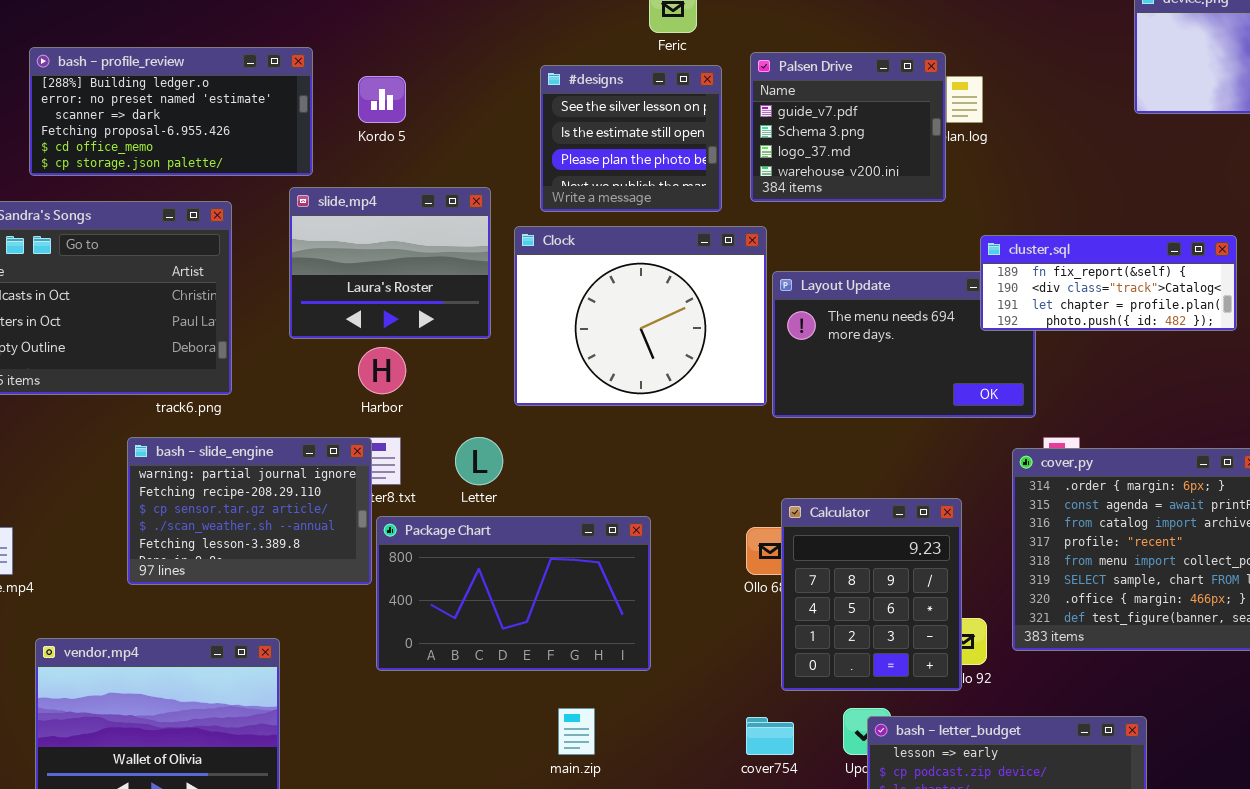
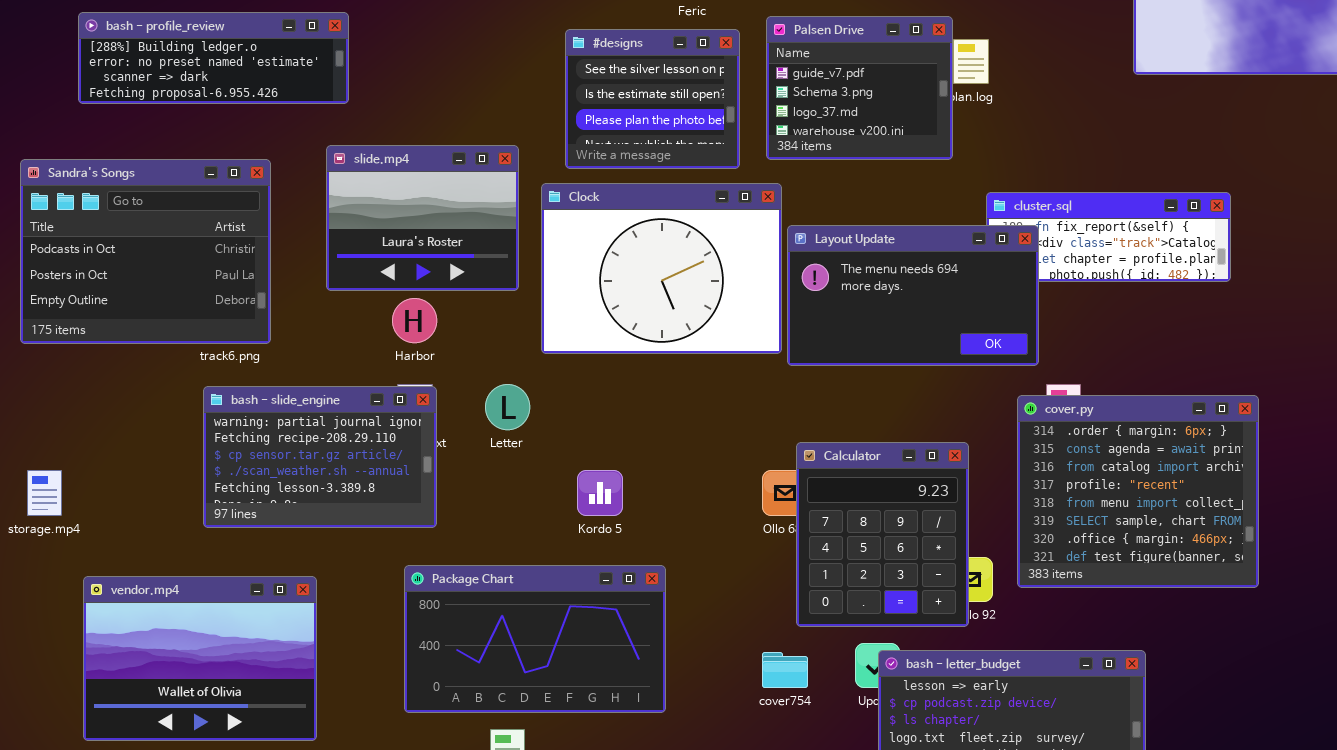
bash - profile_review: [29,47,313,176] -> [78,12,349,104], resized
Kordo 5: [358,76,406,123] -> [577,470,623,516], moved
Layout Update: [772,271,1036,418] -> [787,225,1039,366], raised
bash - slide_engine: [127,437,372,585] -> [203,386,437,528], moved
Package Chart: [376,516,651,671] -> [404,565,666,713], moved

